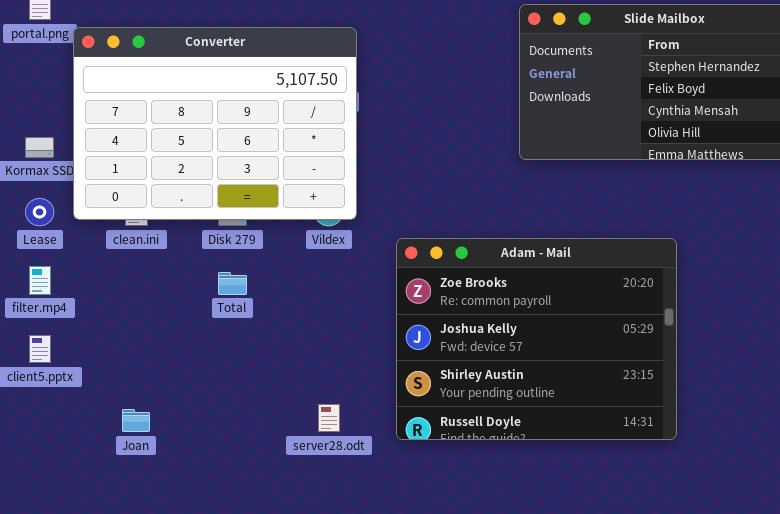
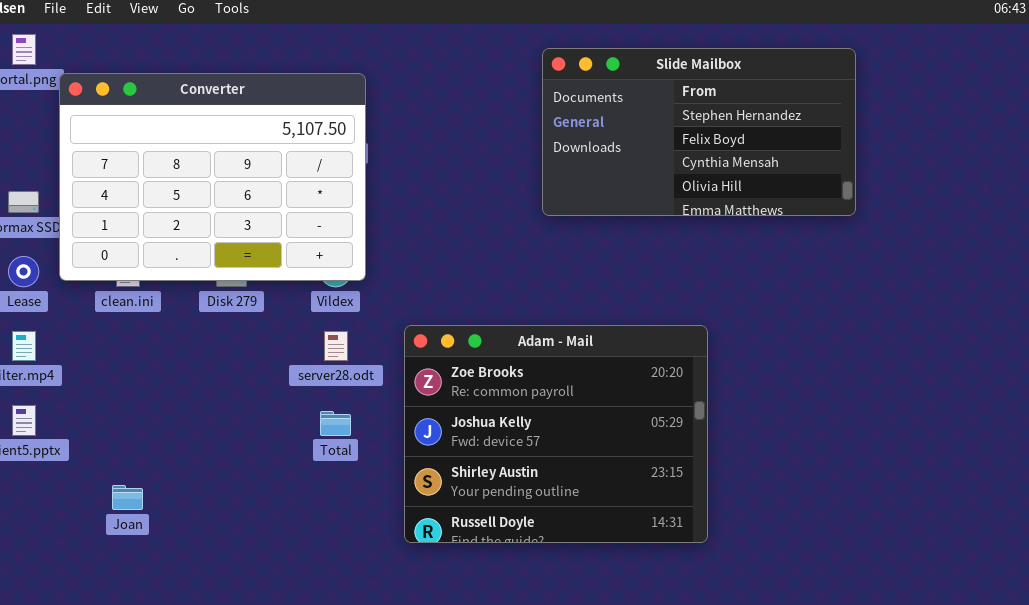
Adam - Mail: [396,238,677,440] -> [404,325,708,543], moved
Total: [218,272,247,295] -> [320,411,351,436], moved
server28.odt: [318,404,340,432] -> [324,331,348,361], moved

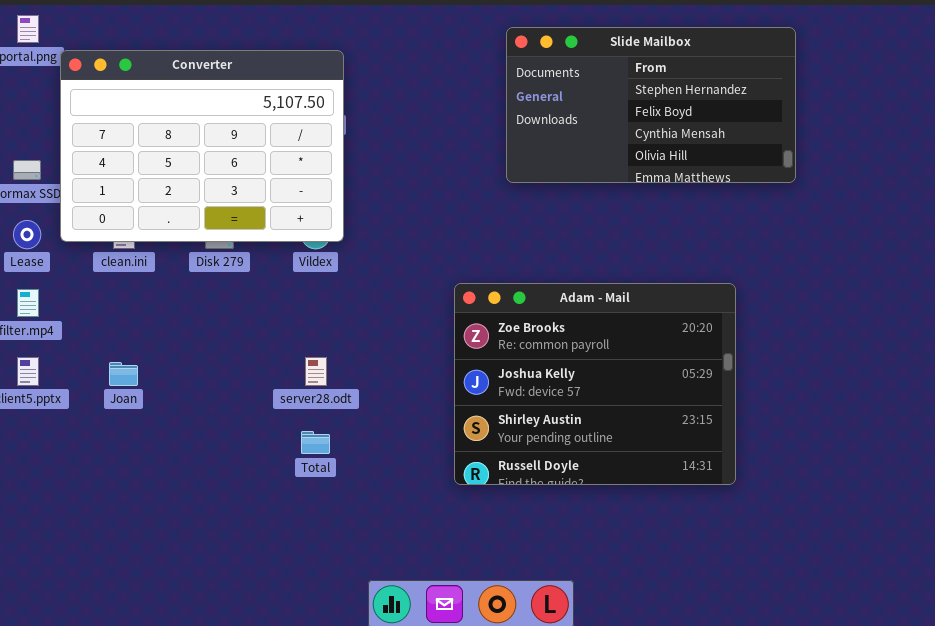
Adam - Mail: [404,325,708,543] -> [454,283,736,485], moved
server28.odt: [324,331,348,361] -> [305,357,327,386], moved
Total: [320,411,351,436] -> [301,431,330,454], moved
Joan: [112,485,143,510] -> [109,362,138,386], moved

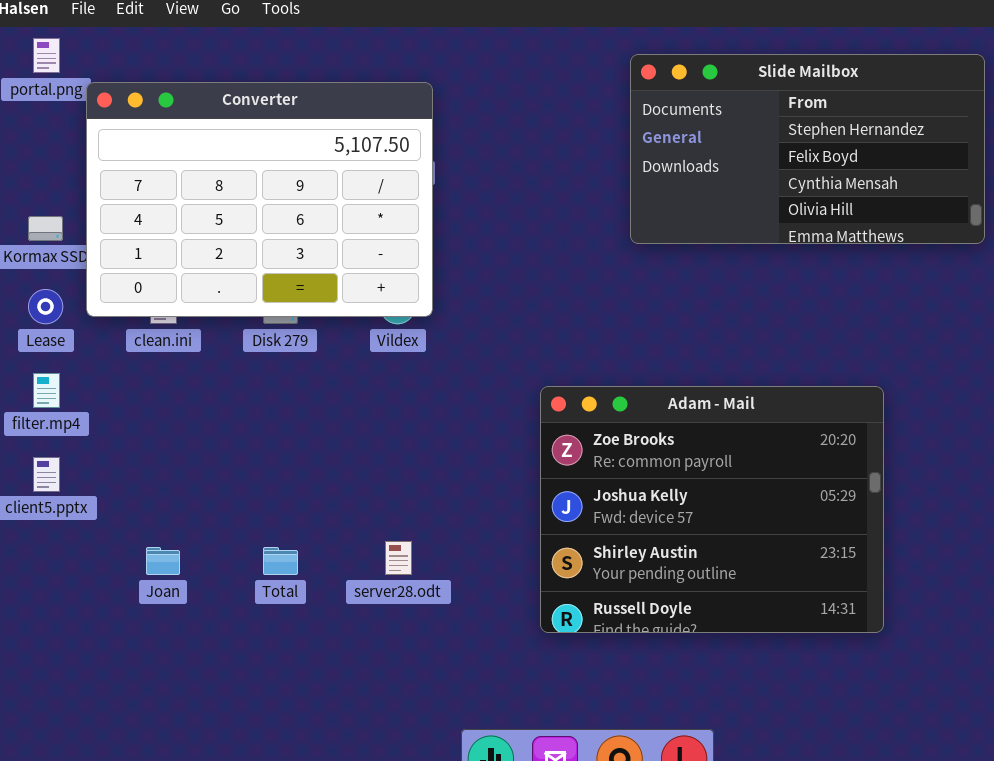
Adam - Mail: [454,283,736,485] -> [540,386,884,633], moved
server28.odt: [305,357,327,386] -> [385,541,412,575], moved
Joan: [109,362,138,386] -> [146,547,180,575], moved
Total: [301,431,330,454] -> [263,547,298,575], moved

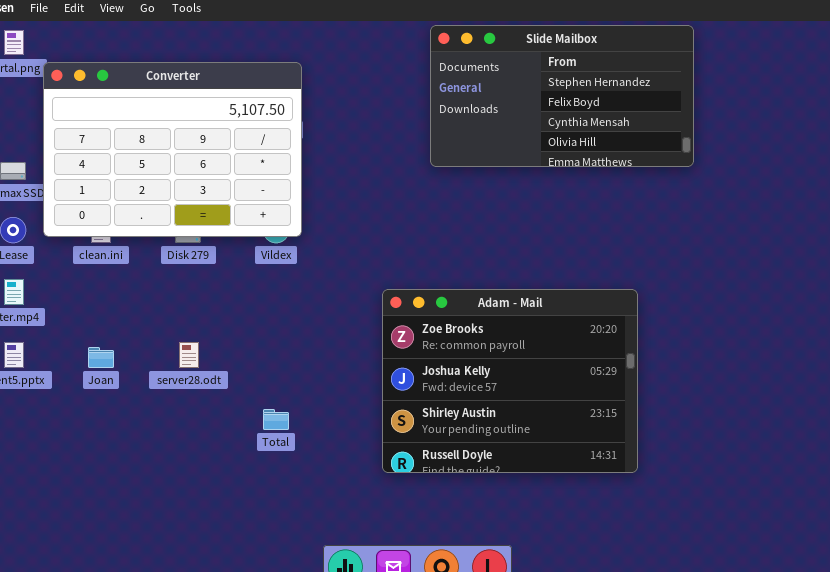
Slide Mailbox: [630,54,985,244] -> [430,25,694,167], moved
server28.odt: [385,541,412,575] -> [179,342,199,368], moved
Joan: [146,547,180,575] -> [88,347,114,368], moved
Total: [263,547,298,575] -> [263,409,289,430], moved

